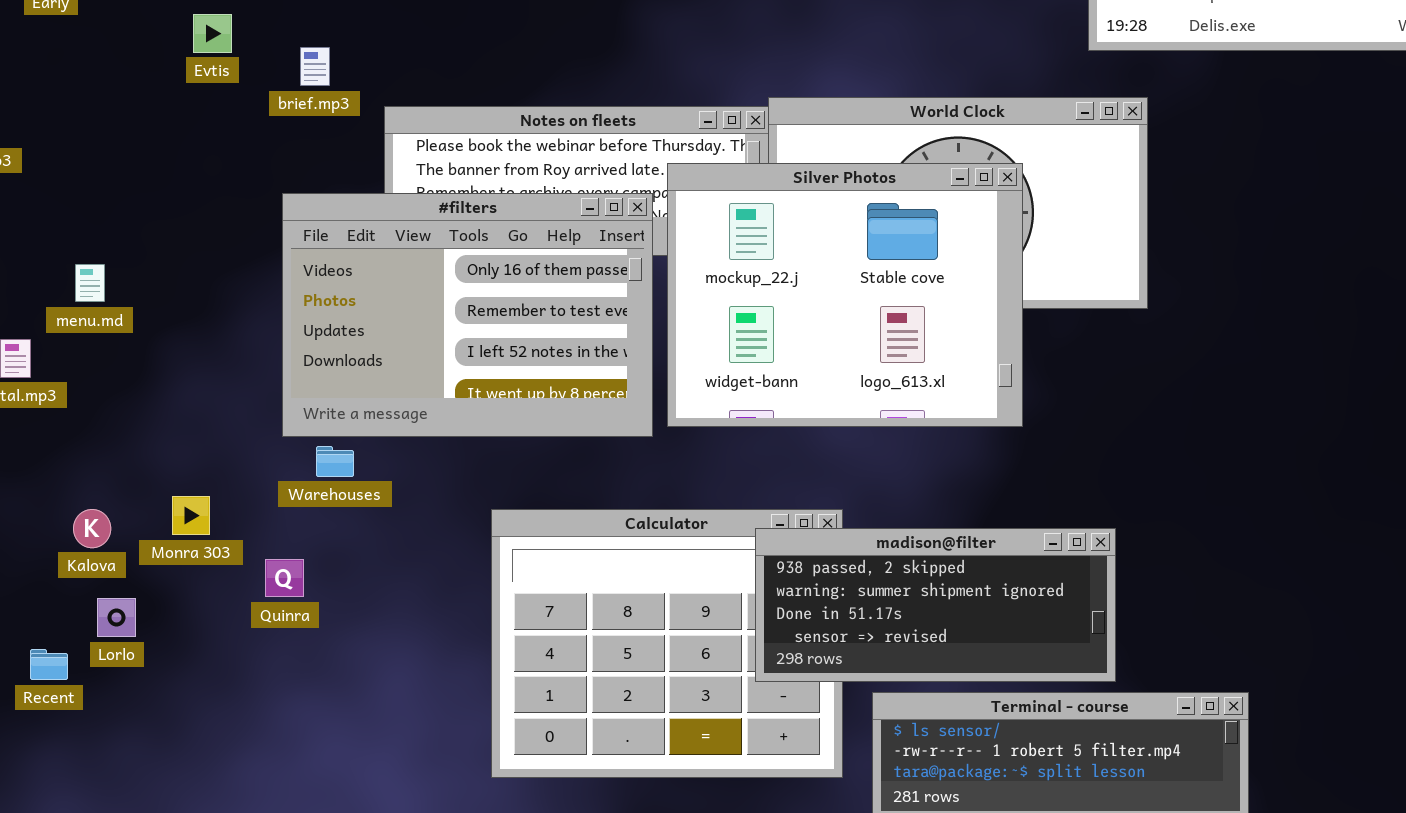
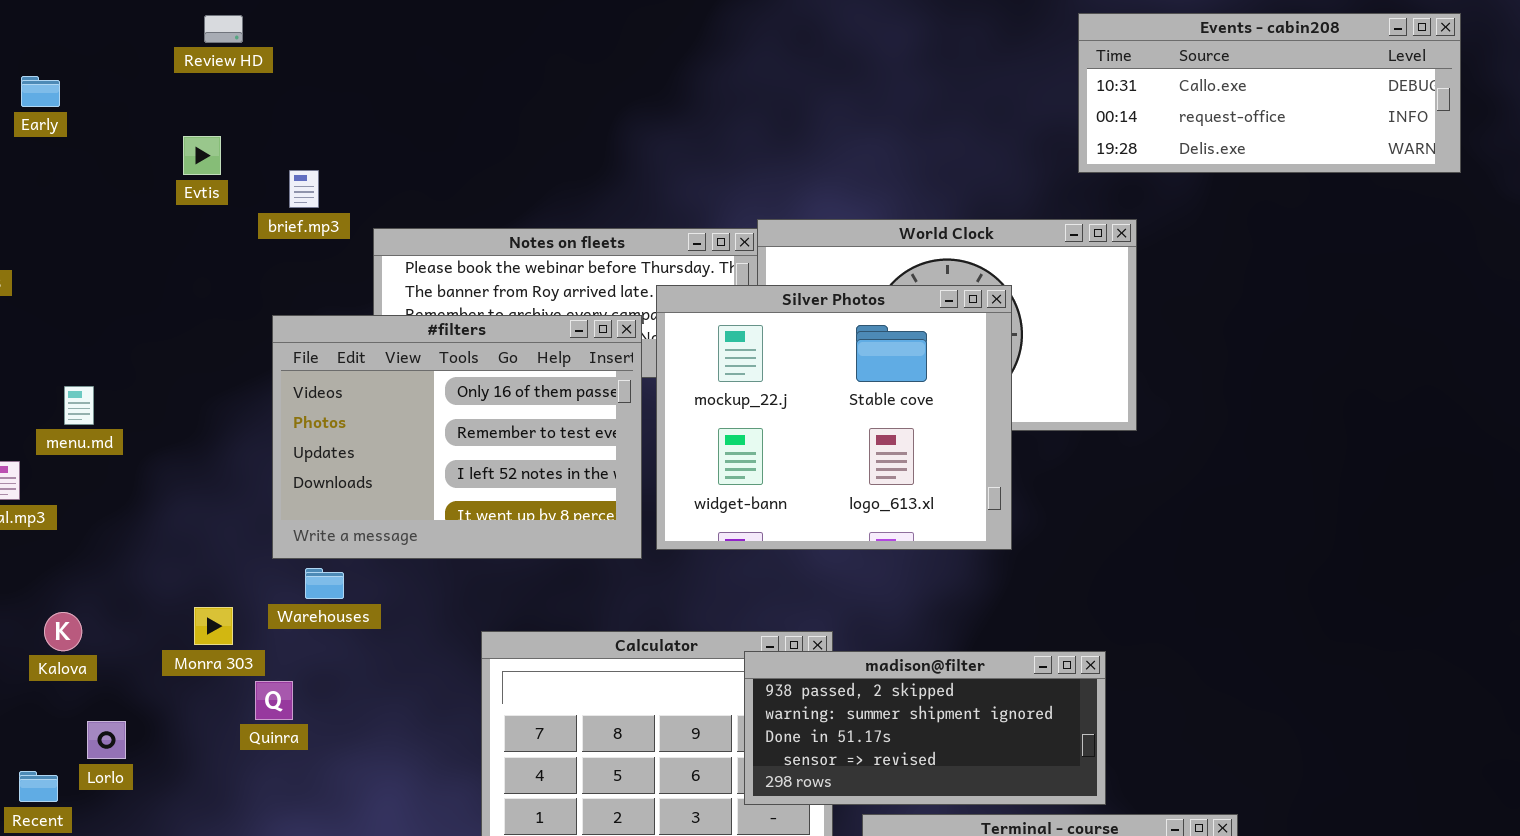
Monra 303: [172,496,210,535] -> [194,607,233,645], moved
Kalova: [73,509,111,548] -> [44,612,82,651], moved

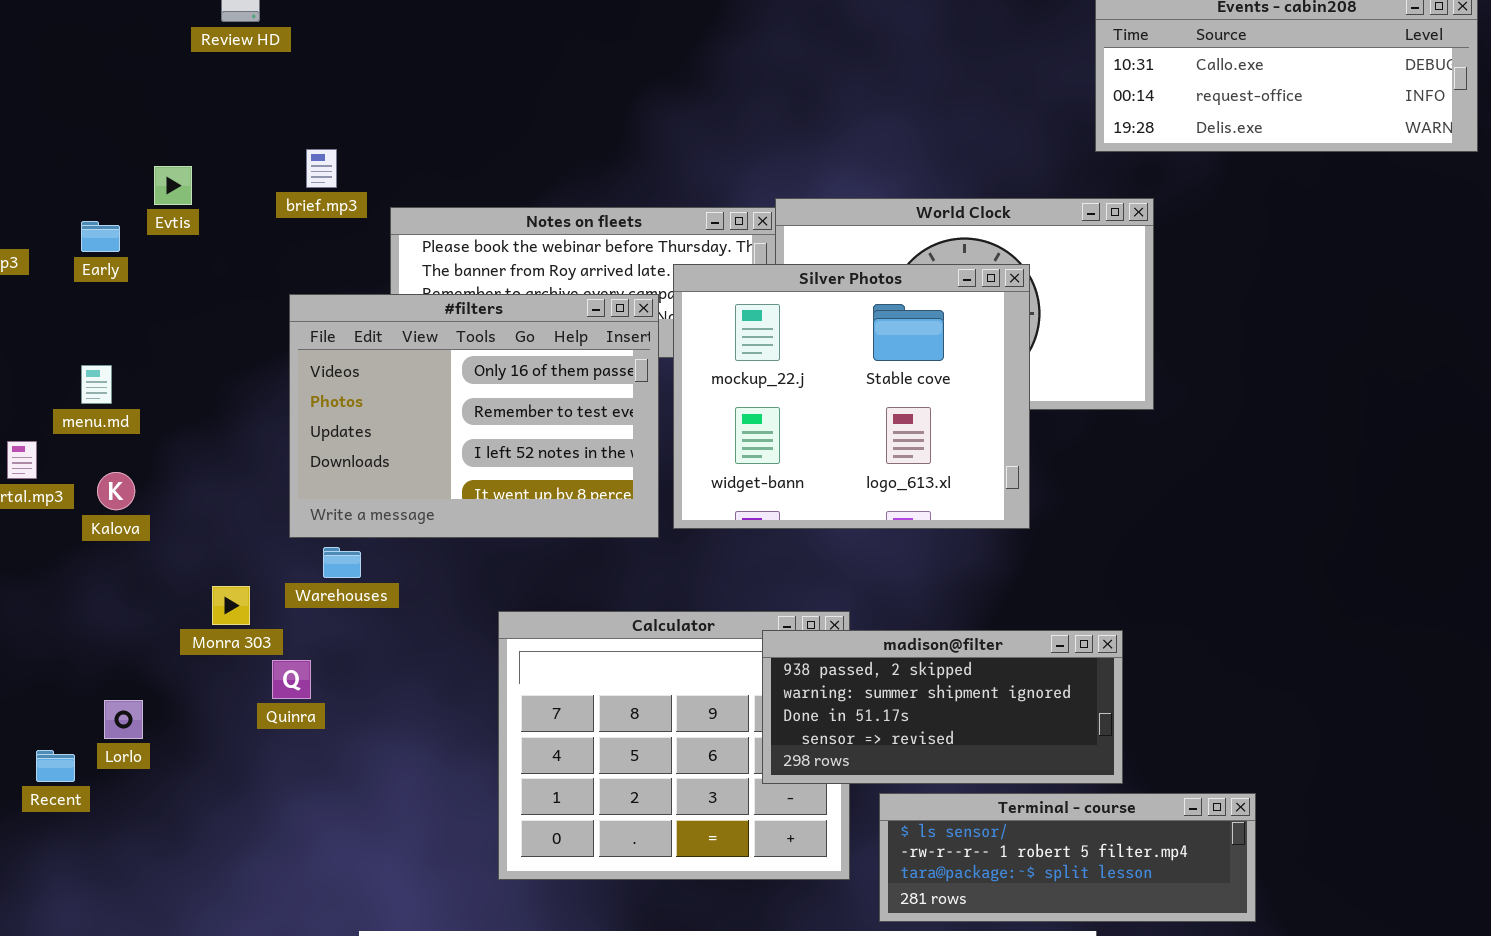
Early: [21,76,60,107] -> [81,221,120,252], moved
Evtis: [183,136,221,175] -> [154,166,192,205], moved
Kalova: [44,612,82,651] -> [97,472,135,510], moved

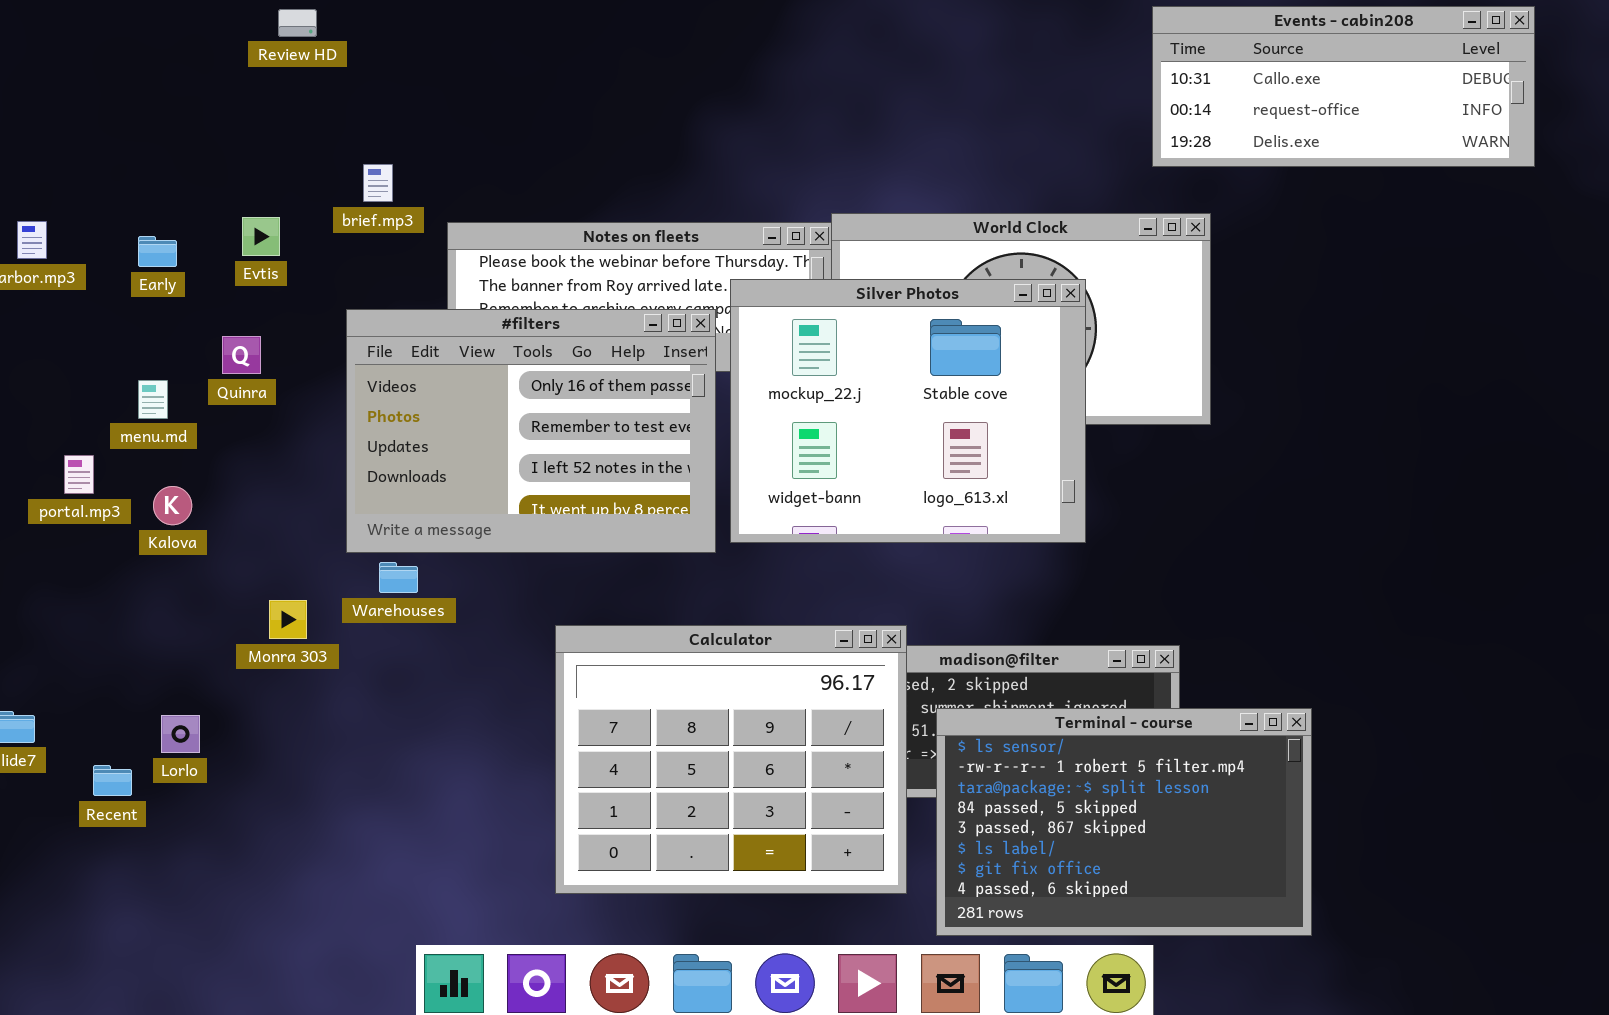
Evtis: [154,166,192,205] -> [242,217,280,256], moved
Calculator: [498,611,850,880] -> [555,625,907,894], raised
Quinra: [272,660,311,699] -> [222,336,261,374], moved
Terminal - course: [879,793,1256,922] -> [936,708,1312,936], resized

